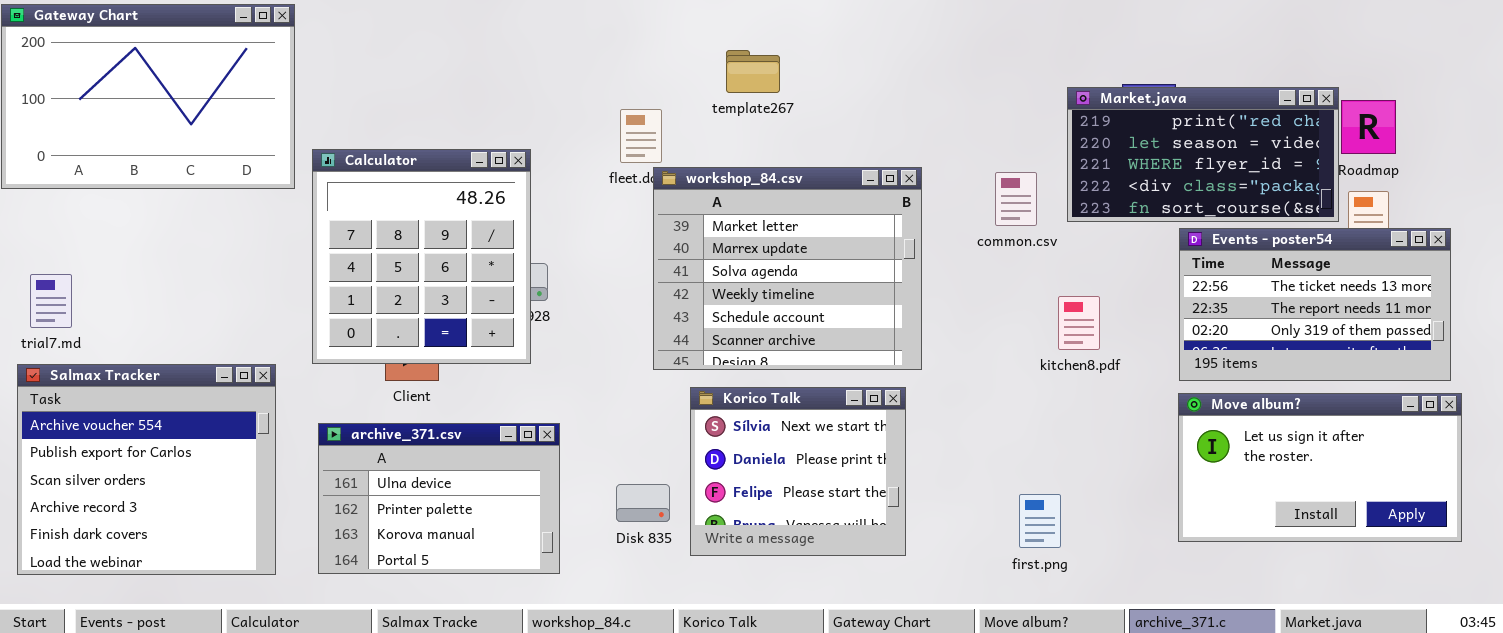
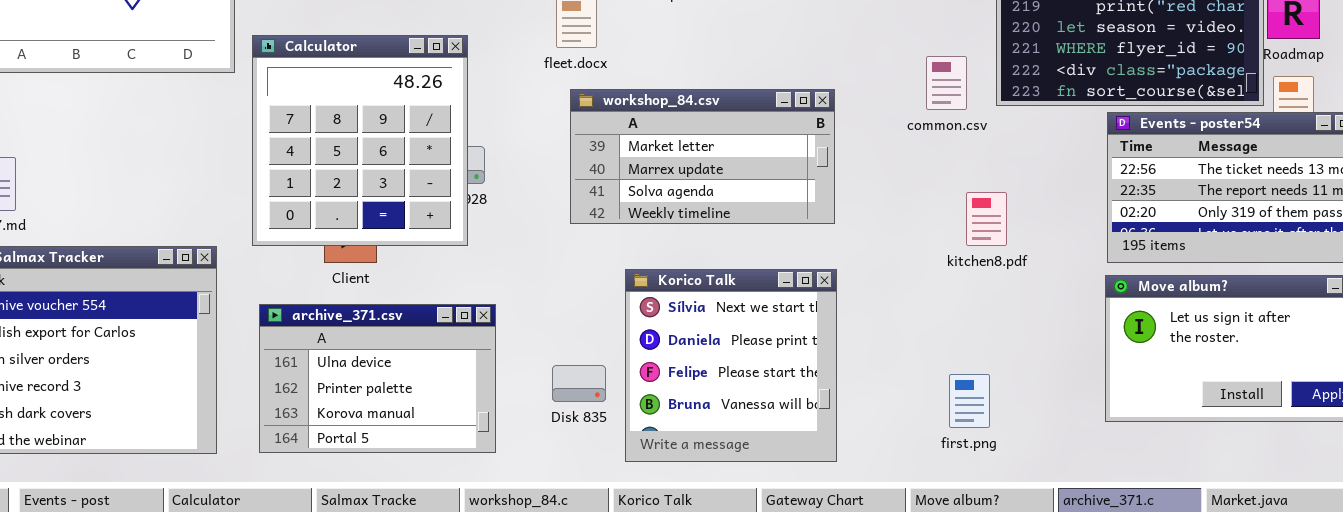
workshop_84.csv: [653,167,922,370] -> [570,89,835,224], moved, resized
kitchen8.pdf: [1058,296,1100,350] -> [966,192,1007,246], moved
Korico Talk: [690,387,906,556] -> [625,269,837,462], resized

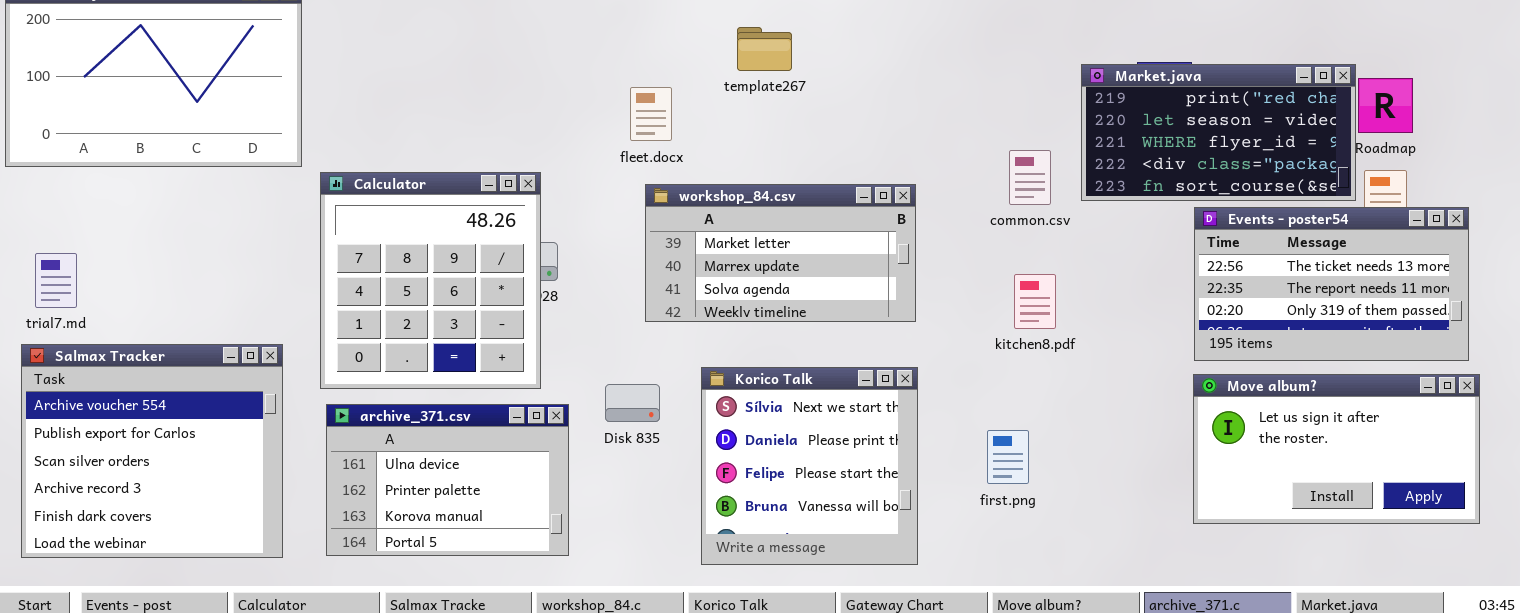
Calculator: [252,35,468,246] -> [320,172,541,389], moved
kitchen8.pdf: [966,192,1007,246] -> [1014,274,1056,329], moved
Disk 835: [552,365,606,402] -> [605,384,660,422], moved
first.png: [949,374,990,428] -> [987,430,1029,484], moved

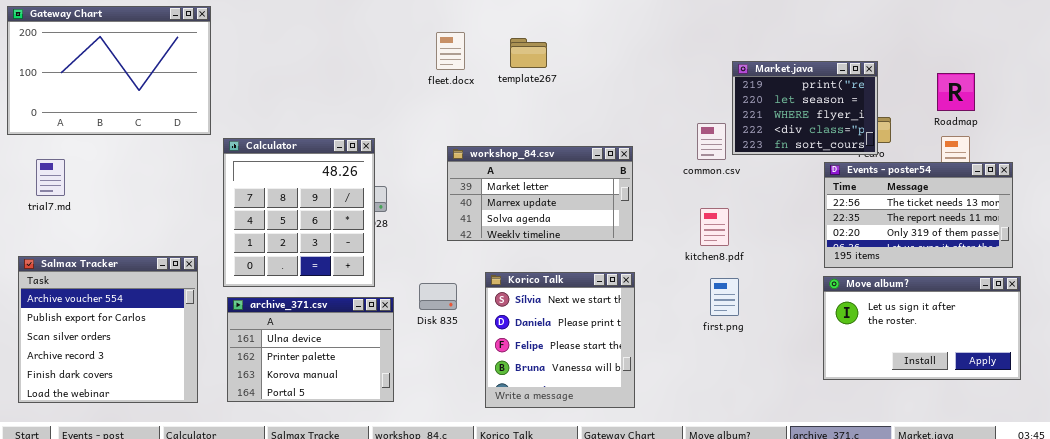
Market.java: [1081,64,1356,201] -> [732,61,878,155], moved, resized
fleet.docx: [630,87,672,141] -> [436,32,465,70], moved
trial7.md: [35,253,77,308] -> [36,159,65,196], moved
first.png: [987,430,1029,484] -> [710,278,739,316], moved

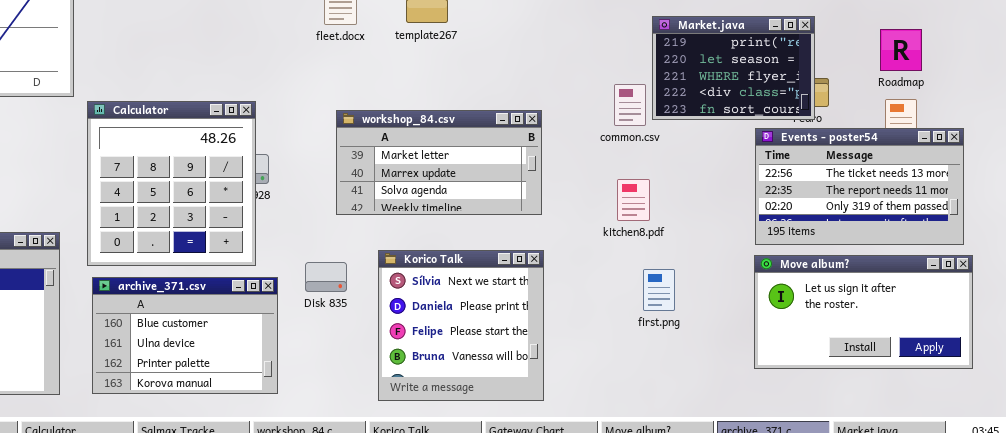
first.png: [710,278,739,316] -> [643,269,675,311], moved
archive_371.csv: [227,297,394,402] -> [92,277,278,394], scrolled up 1 row

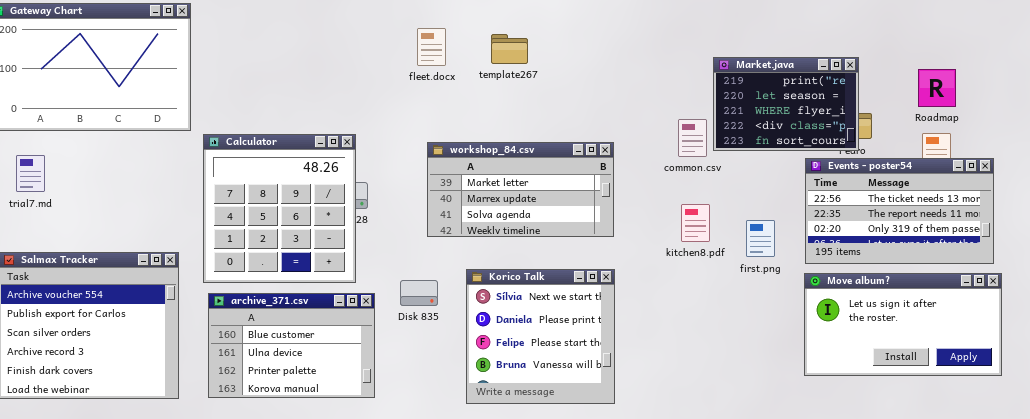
first.png: [643,269,675,311] -> [746,220,775,257], moved

